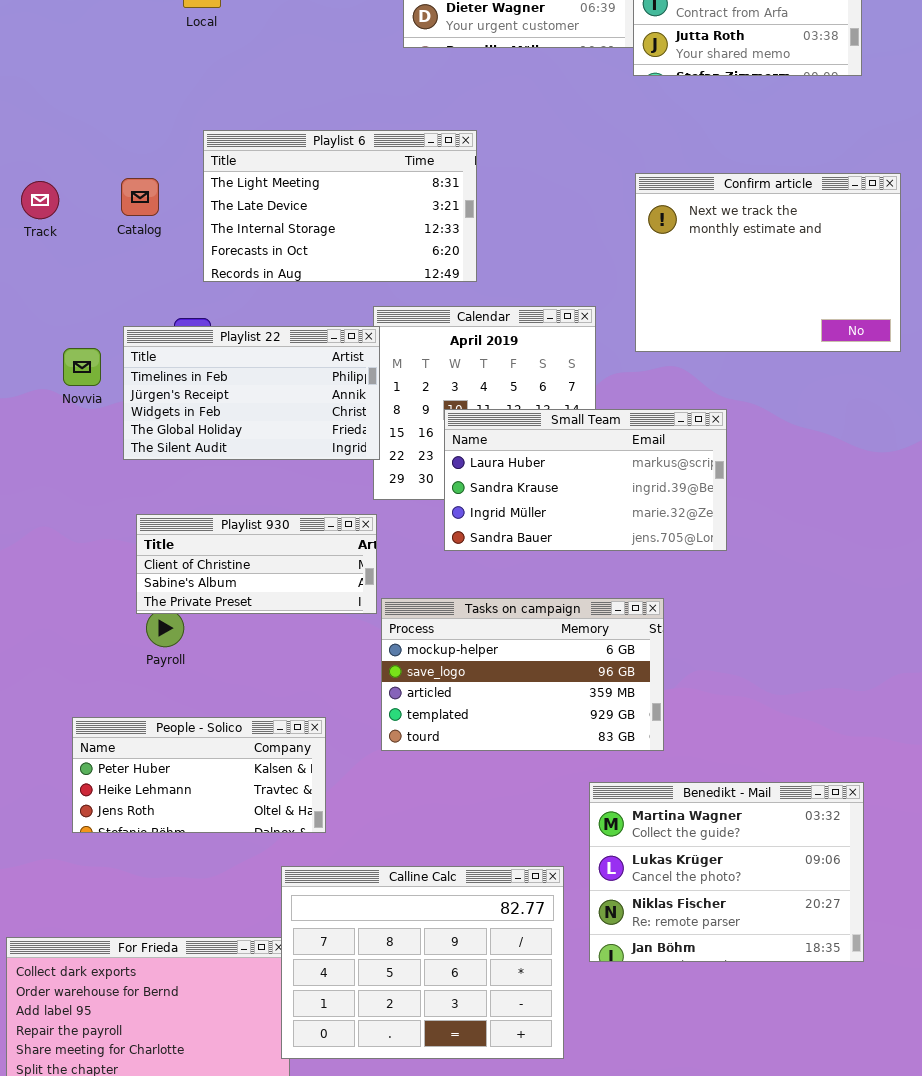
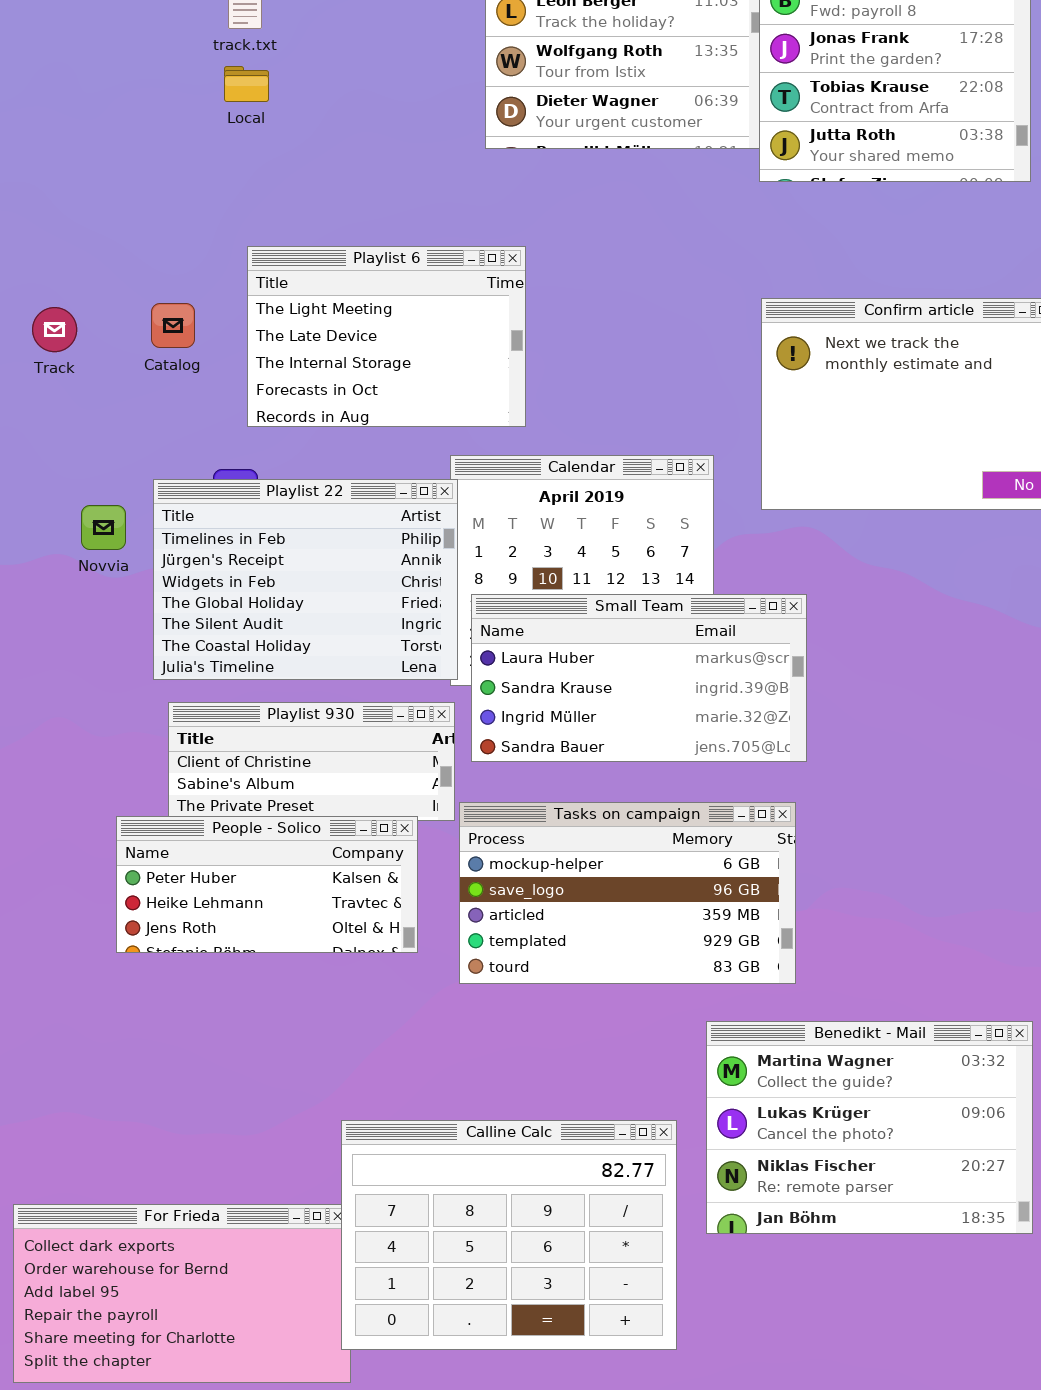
Playlist 6: [203,130,477,282] -> [247,246,526,427], resized
Playlist 22: [123,326,380,460] -> [153,479,458,680], resized
Small Team: [444,409,727,551] -> [471,594,807,762], moved
People - Solico: [72,717,326,833] -> [116,816,418,953], moved

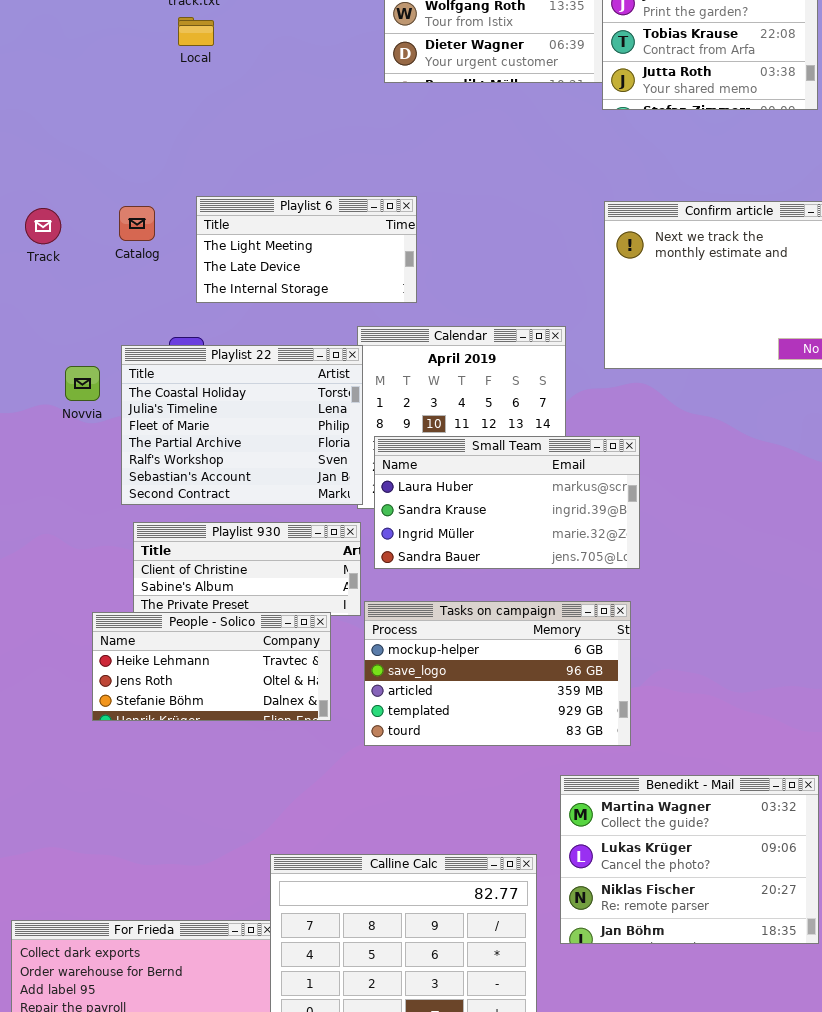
Playlist 6: [247,246,526,427] -> [196,196,417,303], resized
Playlist 22: [153,479,458,680] -> [121,345,363,505], scrolled down 5 rows
People - Solico: [116,816,418,953] -> [92,612,331,721], scrolled down 1 row

